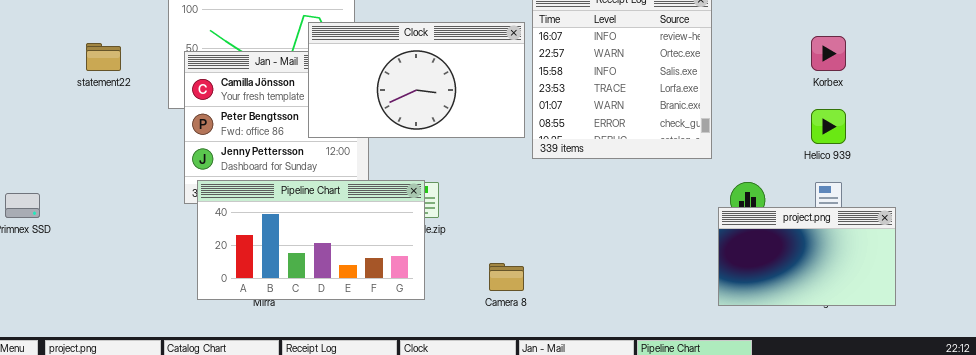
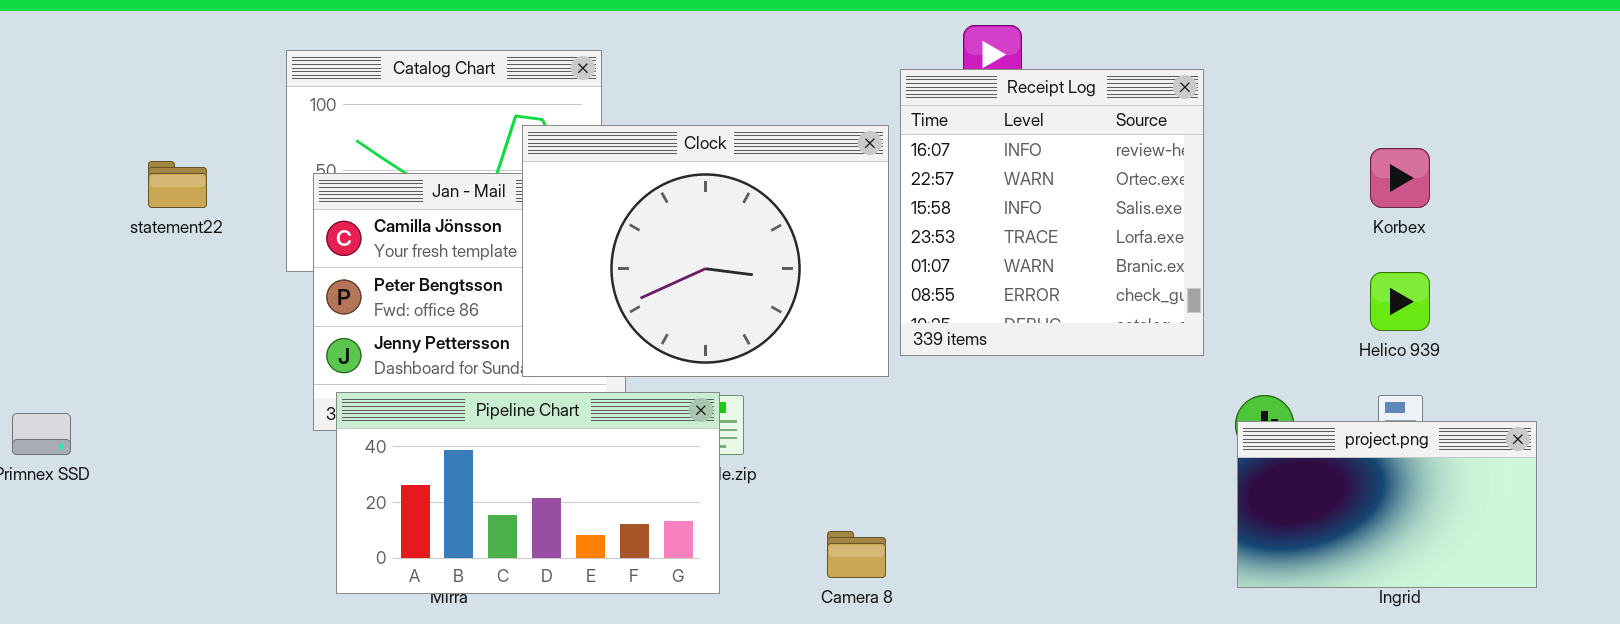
Clock: [308,22,525,138] -> [522,125,889,377], resized
project.png: [718,207,896,306] -> [1237,421,1537,588], moved

